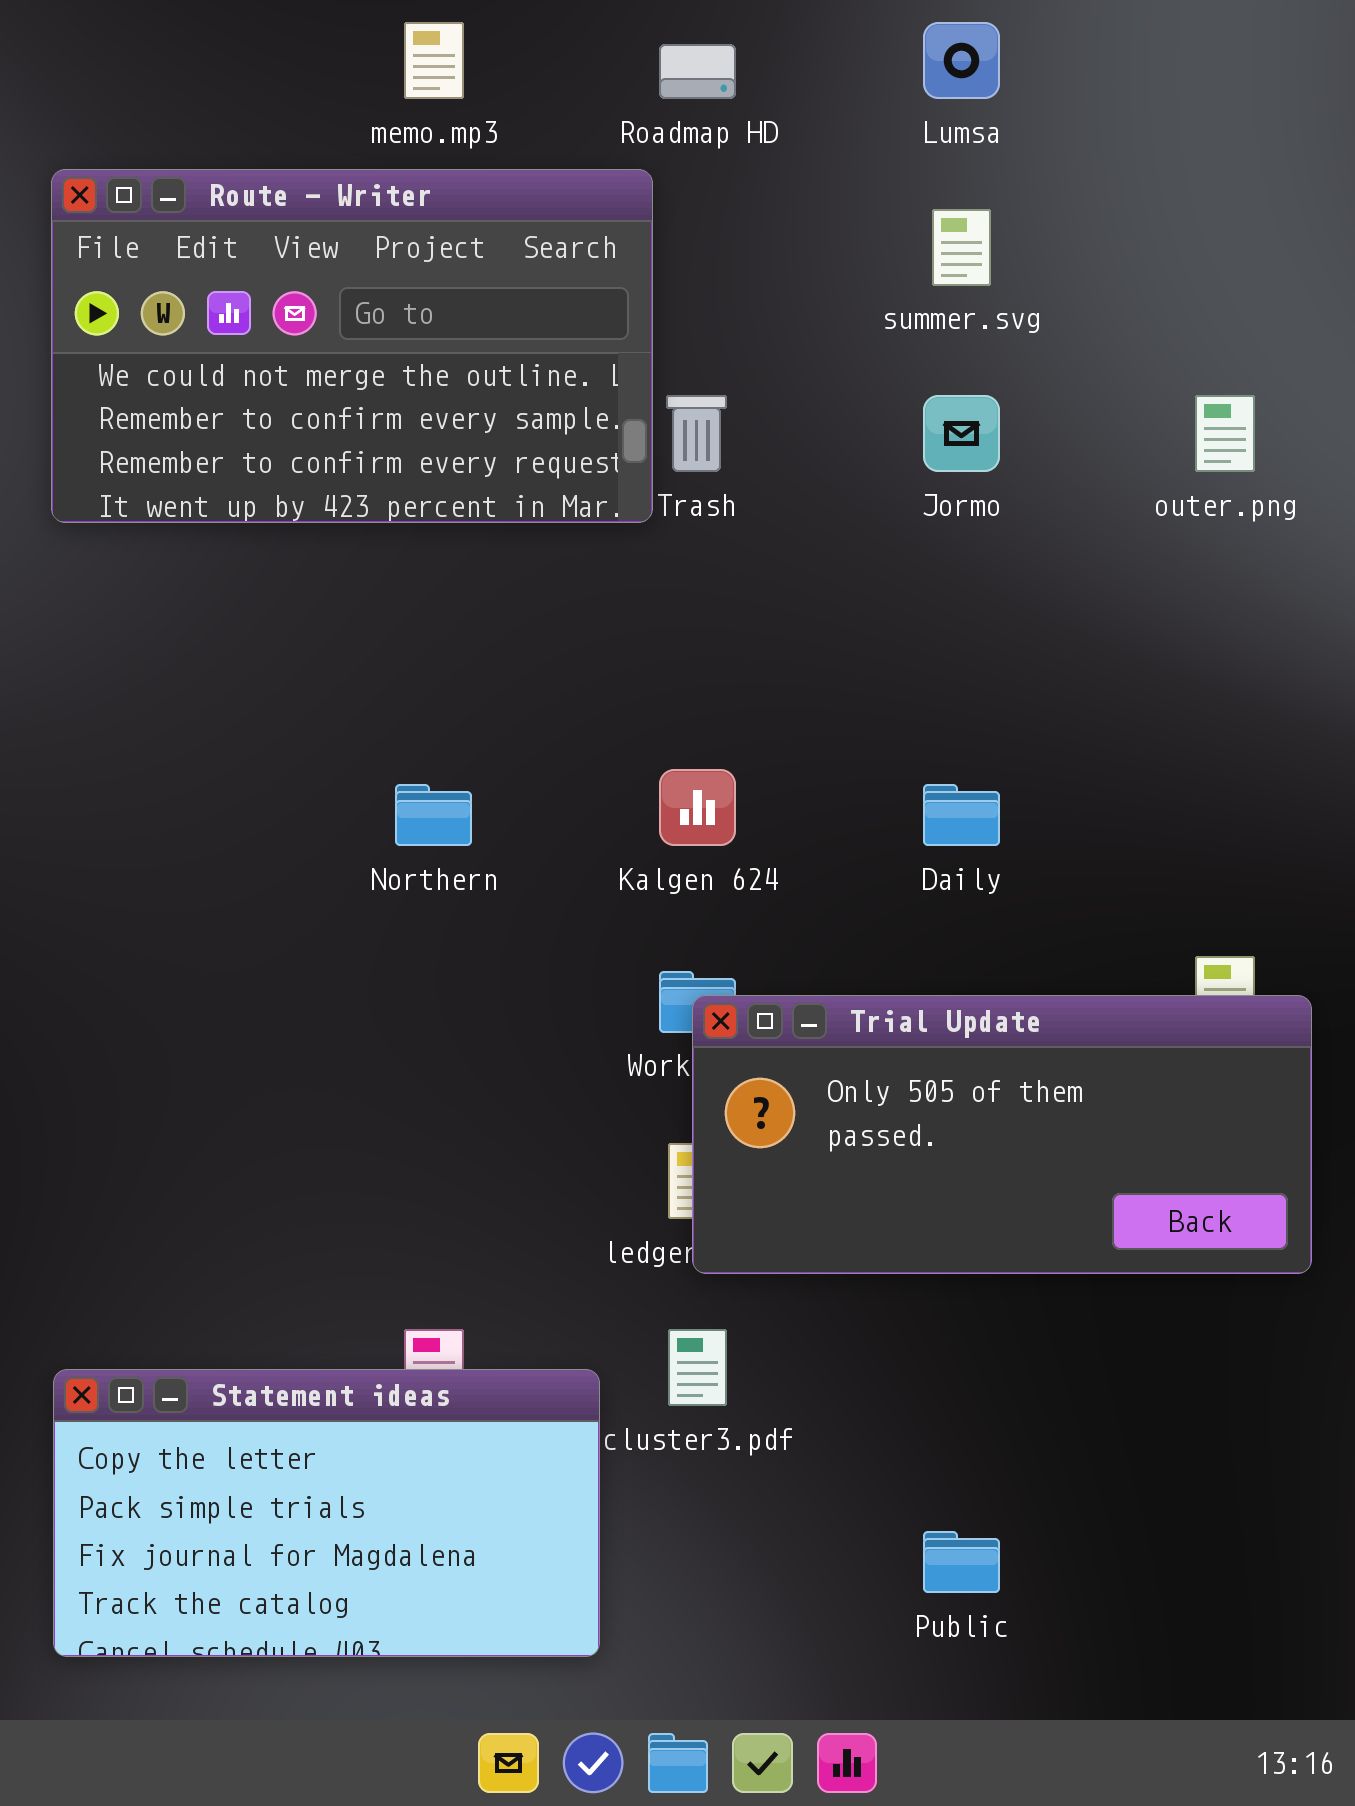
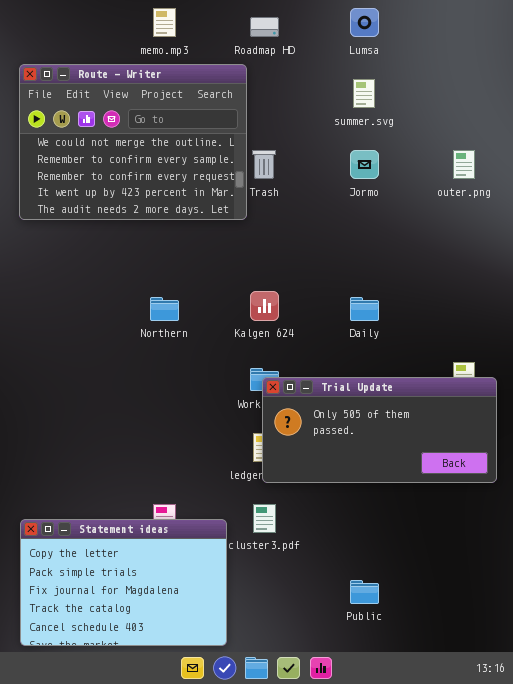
Route - Writer: [51,169,653,523] -> [19,64,247,220], resized
Statement ideas: [53,1369,600,1657] -> [20,519,227,646], resized

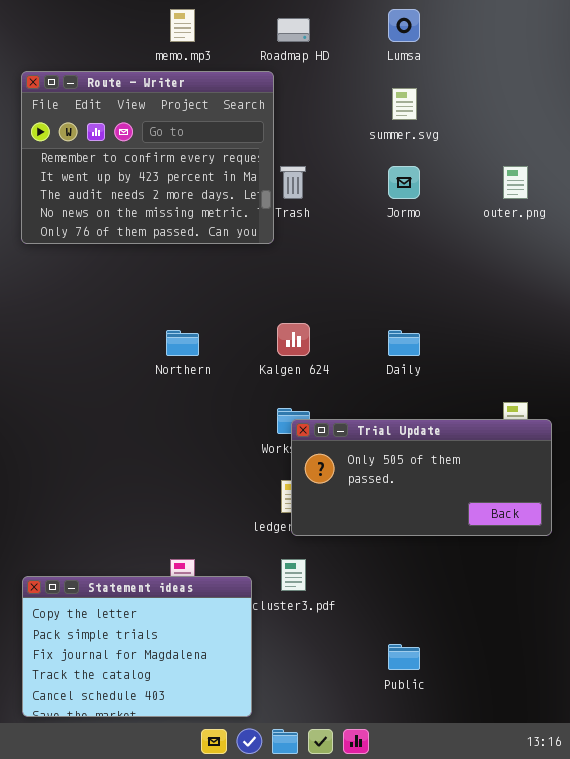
Route - Writer: [19,64,247,220] -> [21,71,274,244], scrolled down 2 rows

